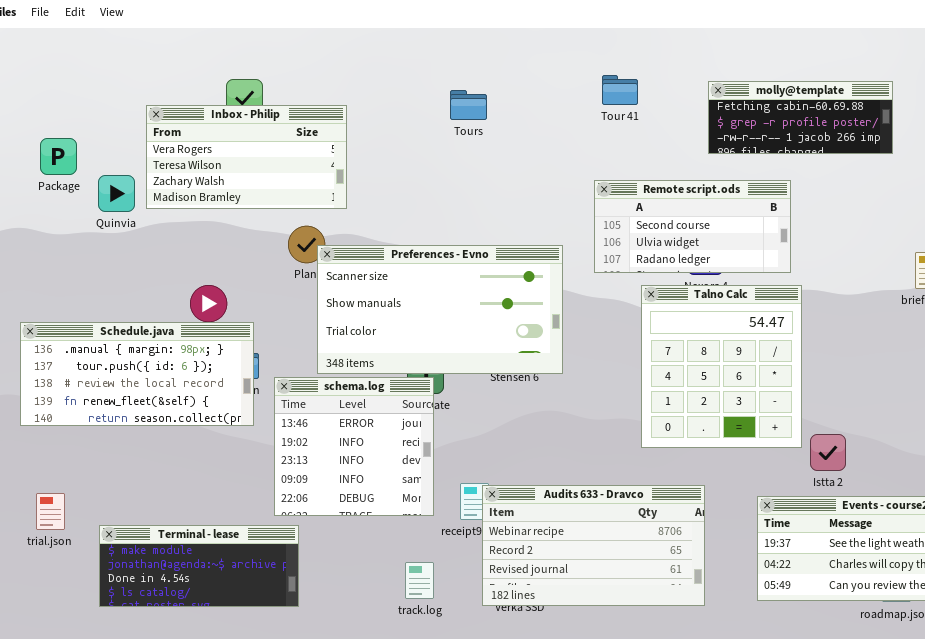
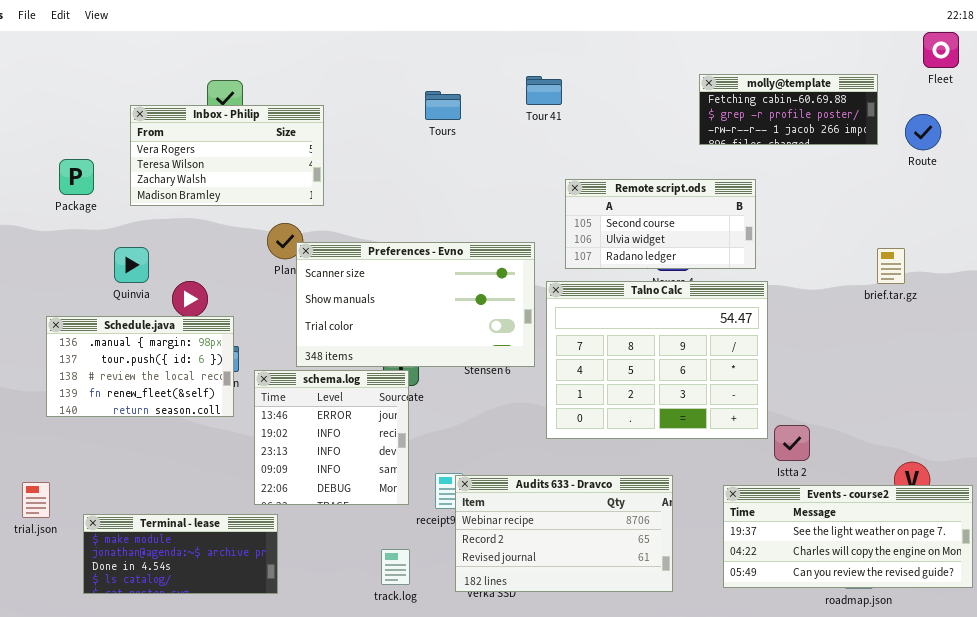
Tour 41: [602,75,638,105] -> [526,76,562,105], moved
molly@template: [708,81,893,154] -> [699,74,878,145], moved
Package: [40,138,77,175] -> [59,159,94,195], moved
Quinvia: [98,175,135,212] -> [114,247,149,283], moved
Talno Calc: [641,285,802,448] -> [546,281,768,439], resized
Schedule.java: [20,322,254,426] -> [46,316,234,417], resized

